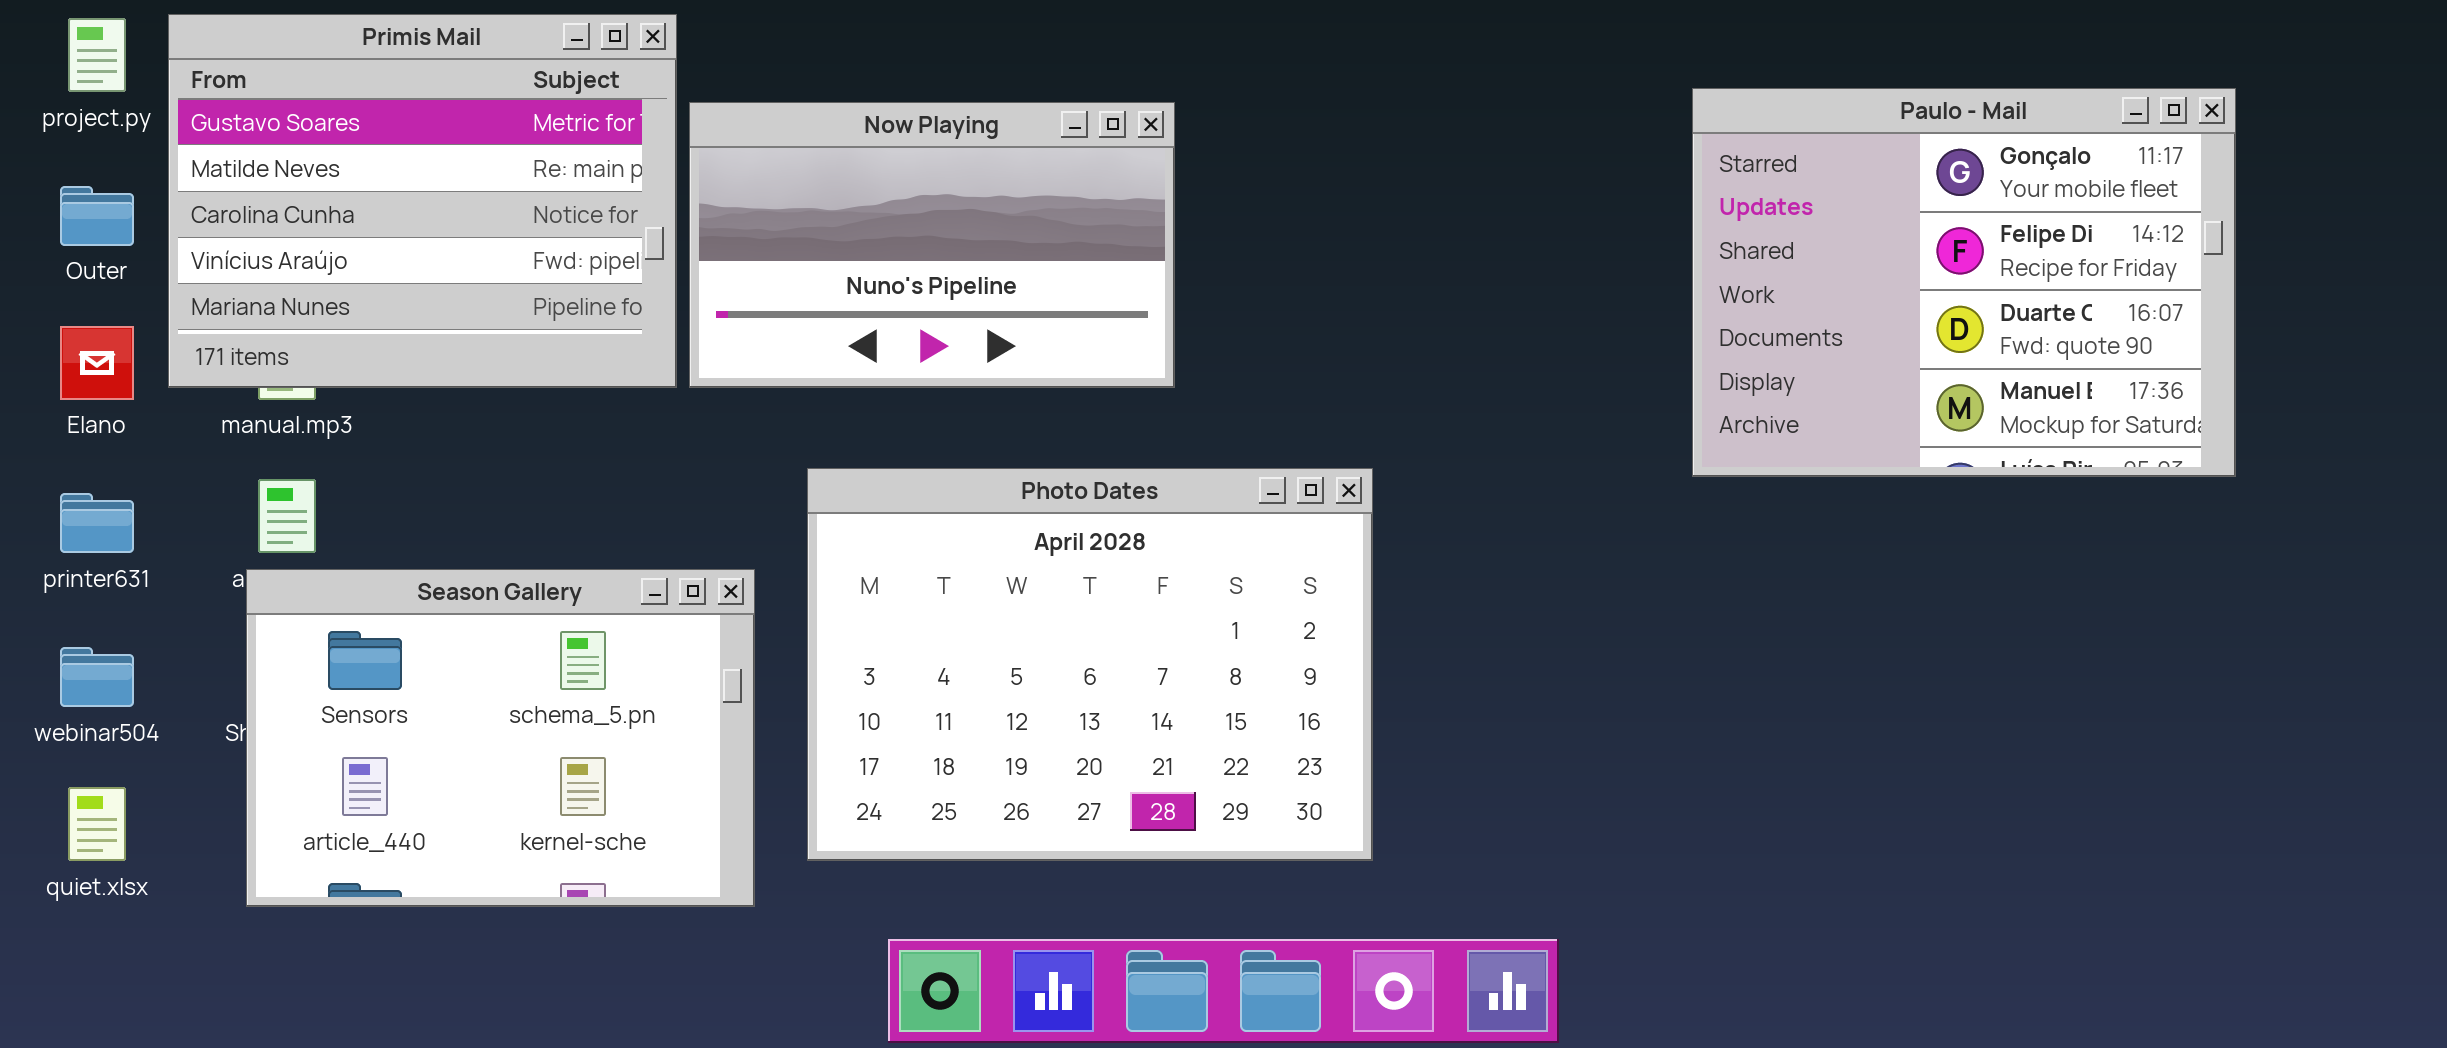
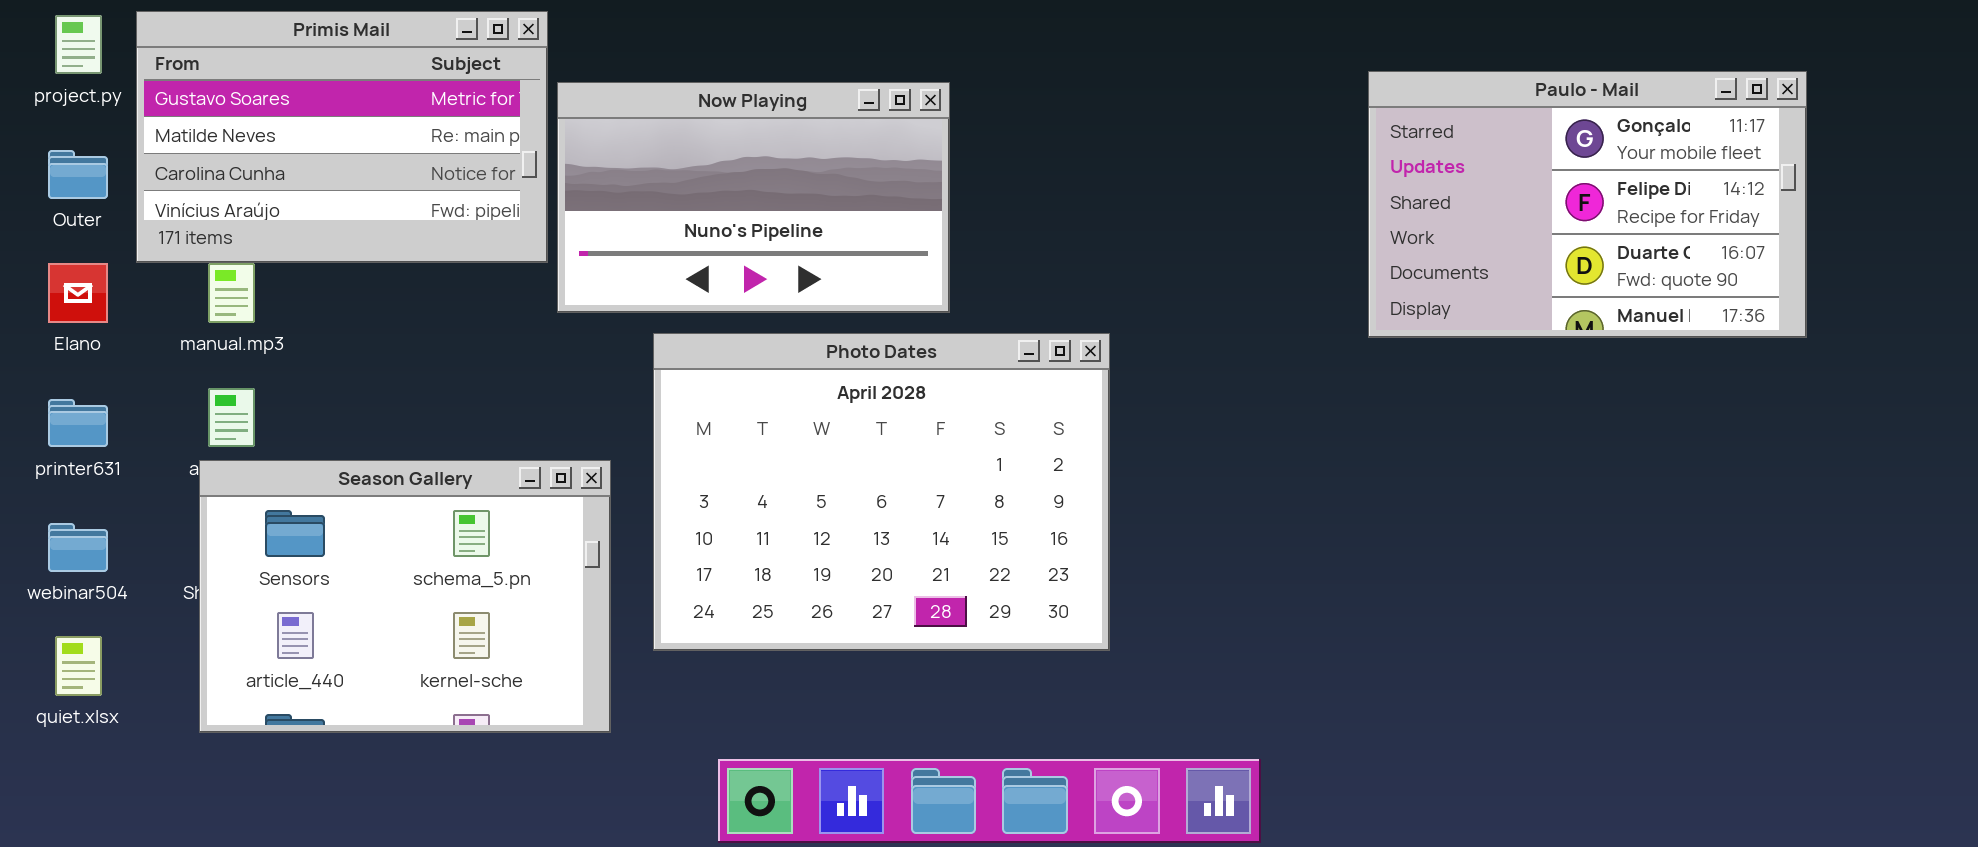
Primis Mail: [168,14,677,388] -> [136,11,548,263], resized
Paulo - Mail: [1692,88,2236,477] -> [1368,71,1807,338], resized
Photo Dates: [807,468,1373,861] -> [653,333,1110,651], moved

